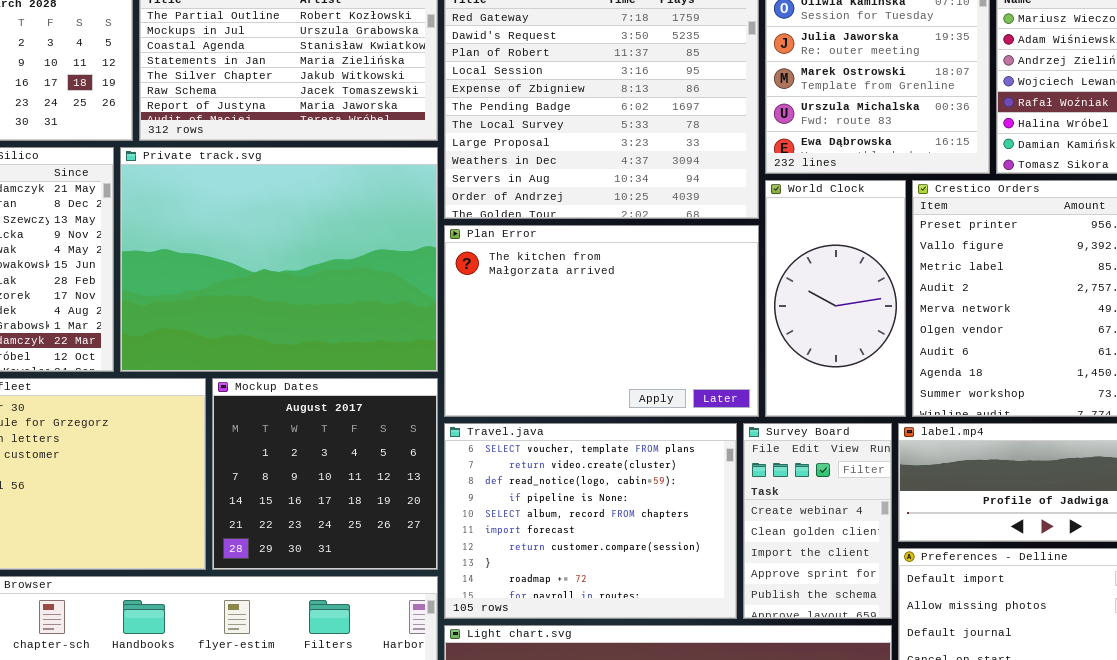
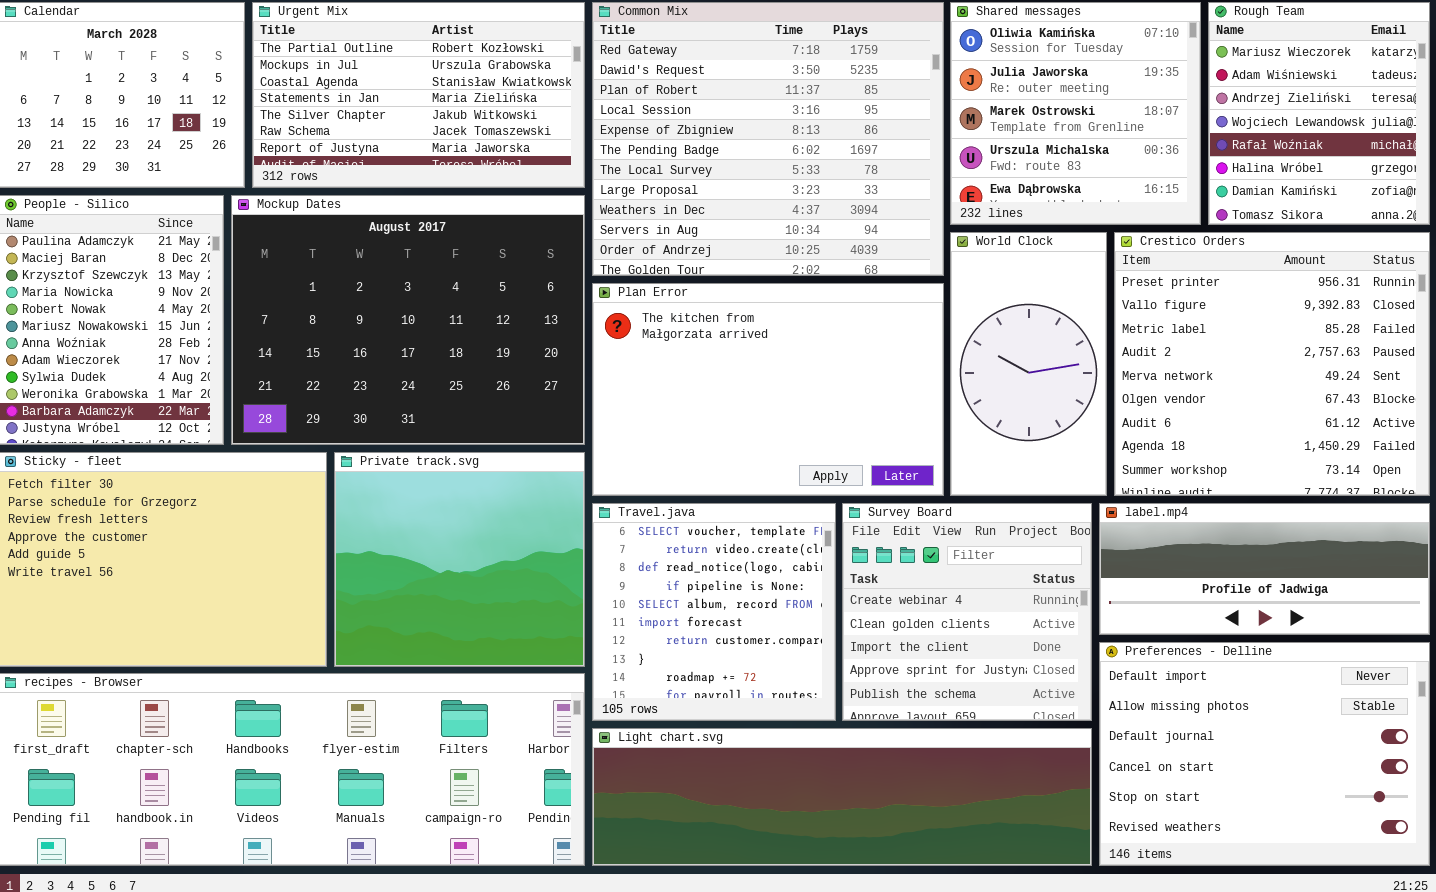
Private track.svg: [120,147,438,372] -> [334,452,585,667], moved, resized
Mockup Dates: [212,378,438,570] -> [231,195,585,445], moved, resized
Travel.java: [444,423,737,619] -> [592,503,836,721], resized
Survey Board: [743,423,892,619] -> [842,503,1092,721], resized

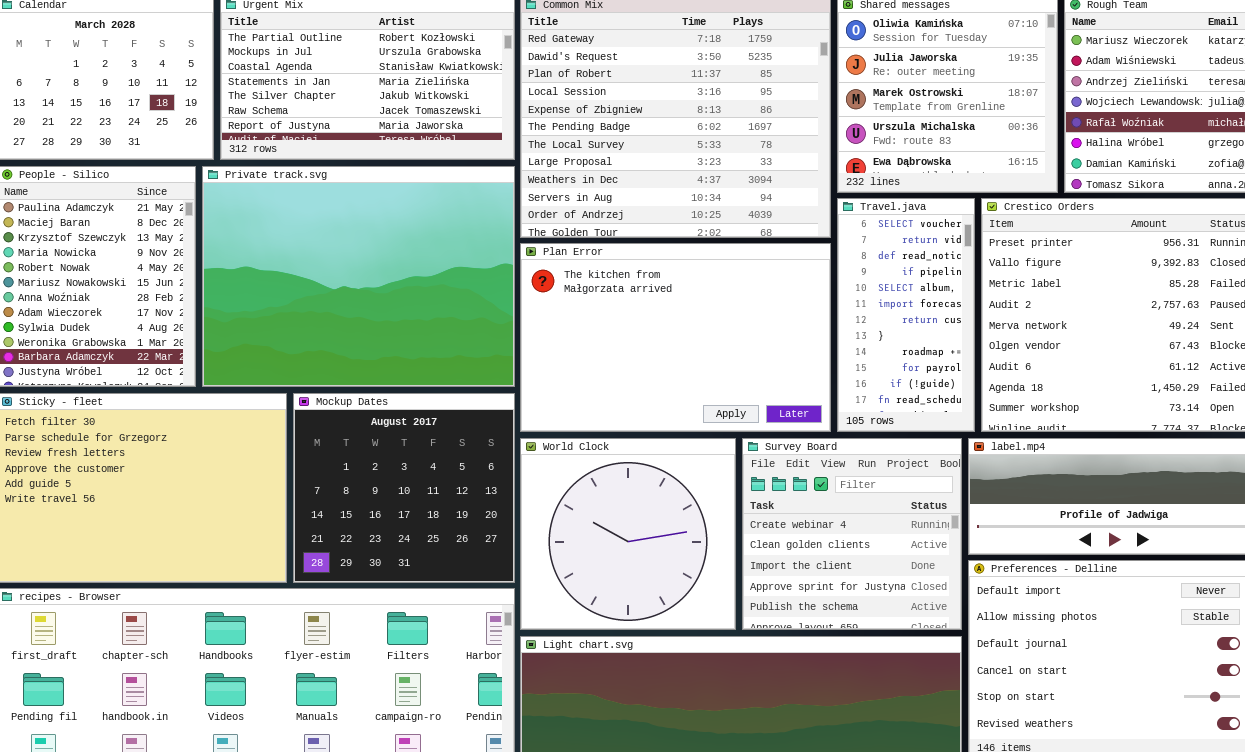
Mockup Dates: [231,195,585,445] -> [293,393,515,583], moved, resized
World Clock: [950,232,1107,496] -> [520,438,736,630], moved, resized
Private track.svg: [334,452,585,667] -> [202,166,515,387], moved, resized
Travel.java: [592,503,836,721] -> [837,198,975,432], moved, resized

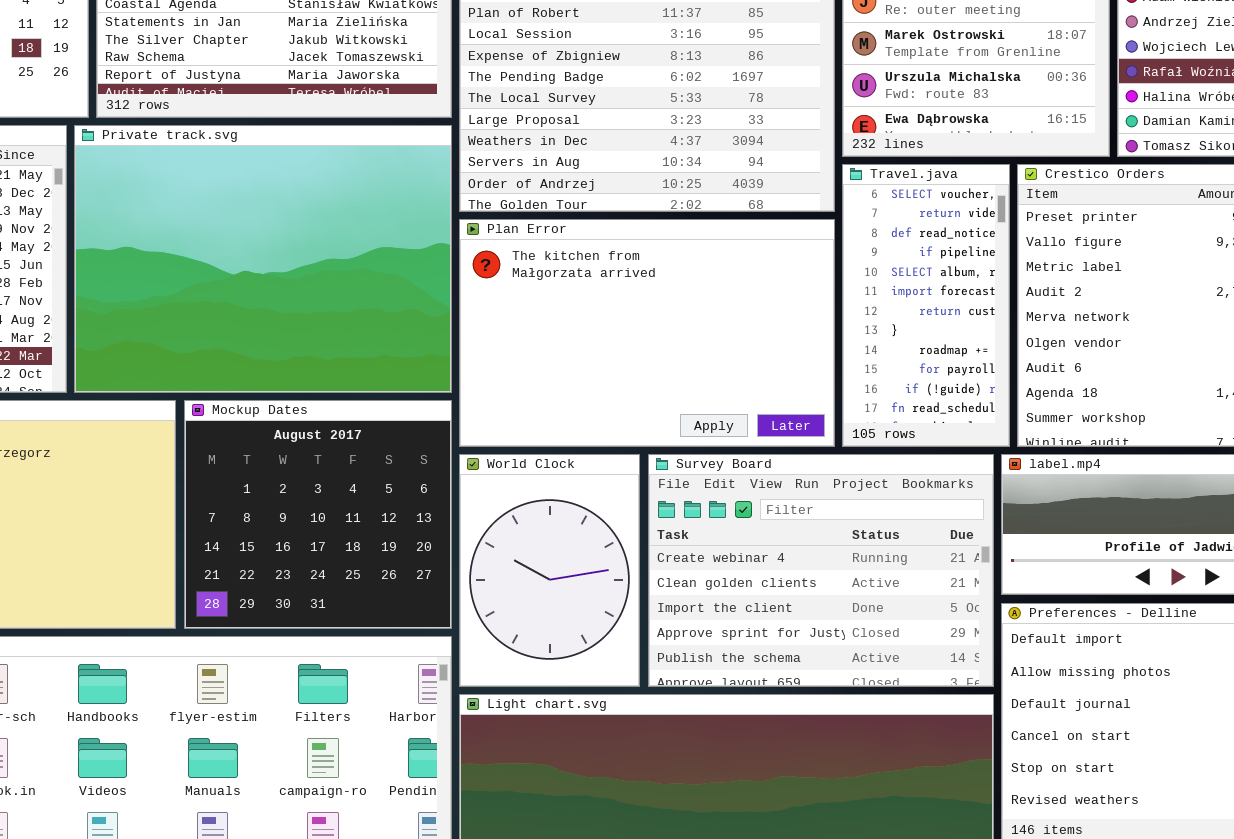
World Clock: [520,438,736,630] -> [459,454,640,687], resized
Survey Board: [742,438,962,630] -> [648,454,994,687], resized

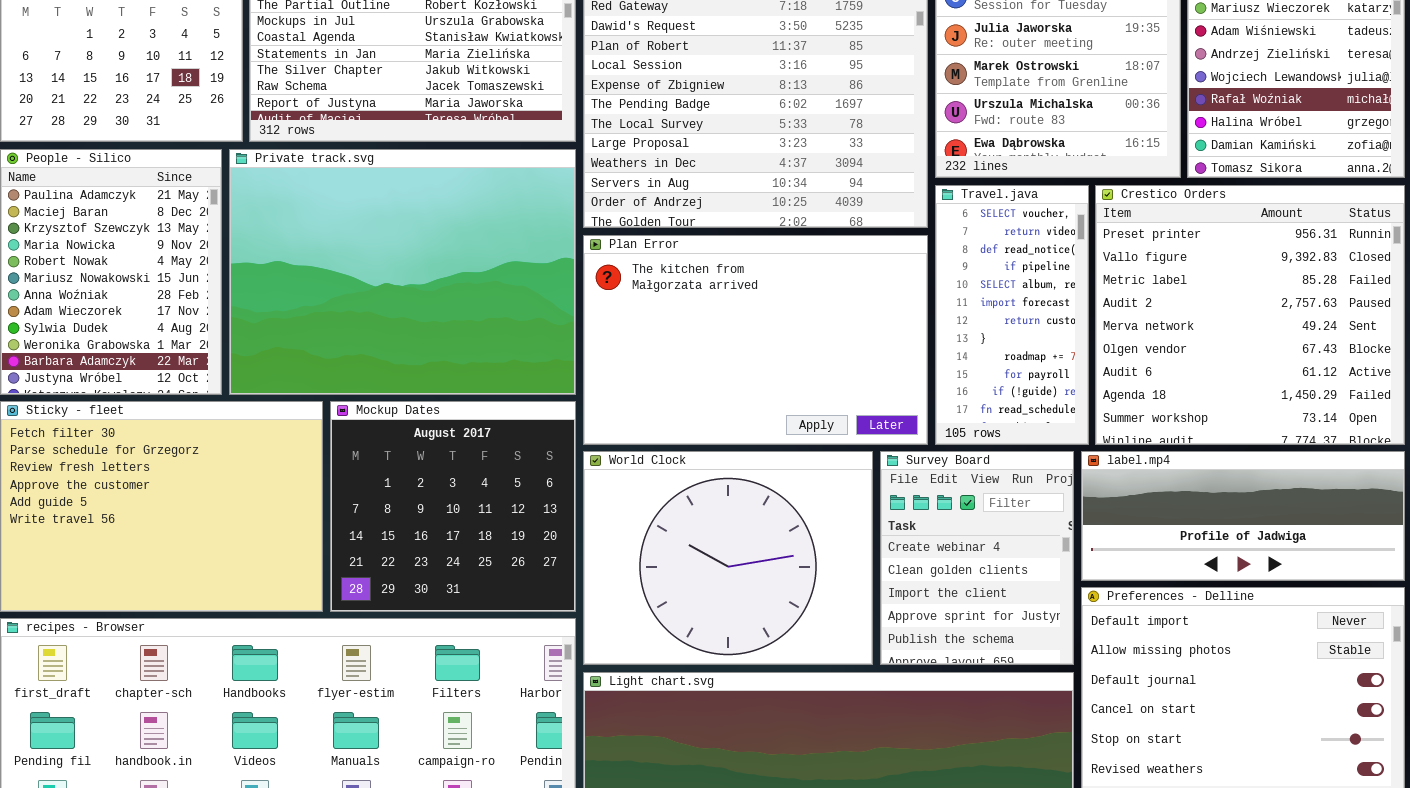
World Clock: [459,454,640,687] -> [583,451,873,665], resized
Survey Board: [648,454,994,687] -> [880,451,1074,665], resized

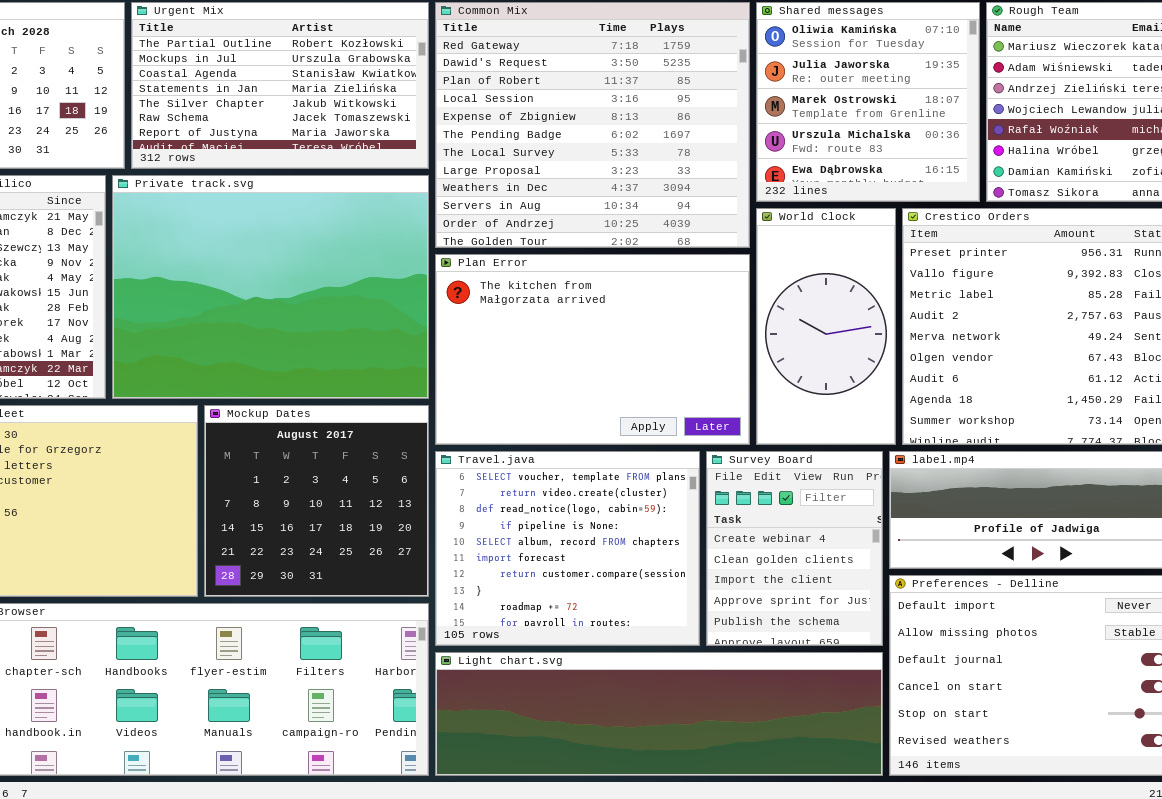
Travel.java: [935,185,1089,445] -> [435,451,700,646], moved, resized
World Clock: [583,451,873,665] -> [756,208,896,445], moved, resized

